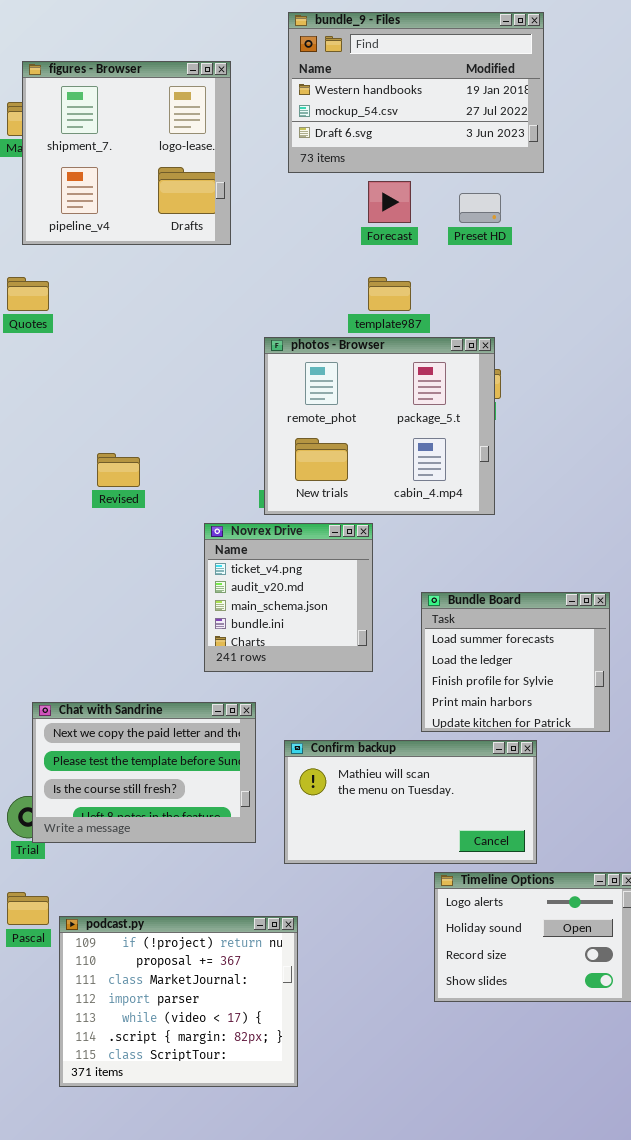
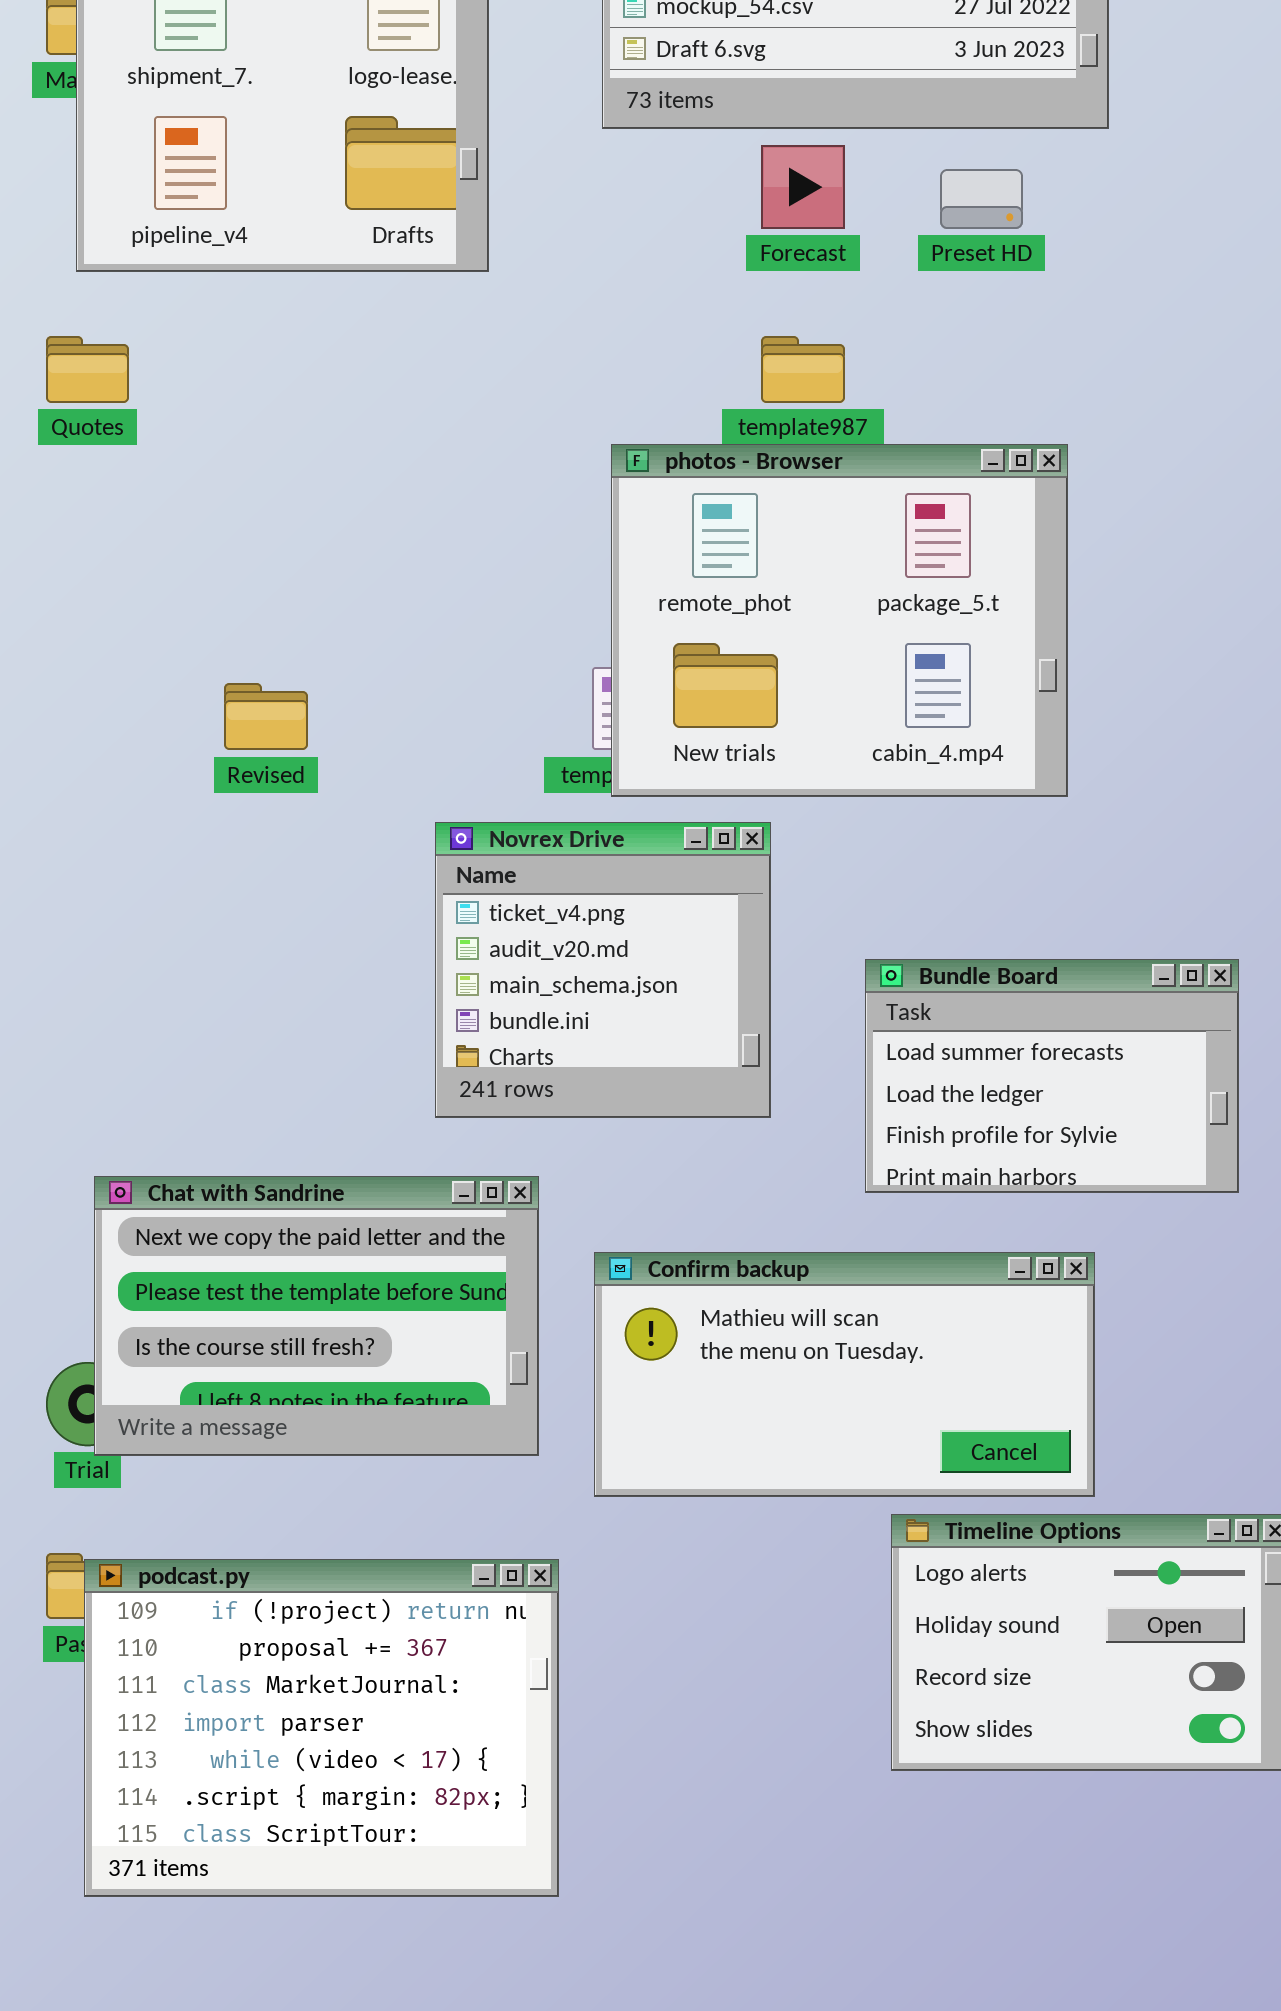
photos - Browser: [264,337,495,515] -> [611,444,1068,797], moved
Bundle Board: [421,592,610,732] -> [865,959,1239,1193], resized
podcast.py: [59,916,298,1087] -> [84,1559,559,1897], moved

